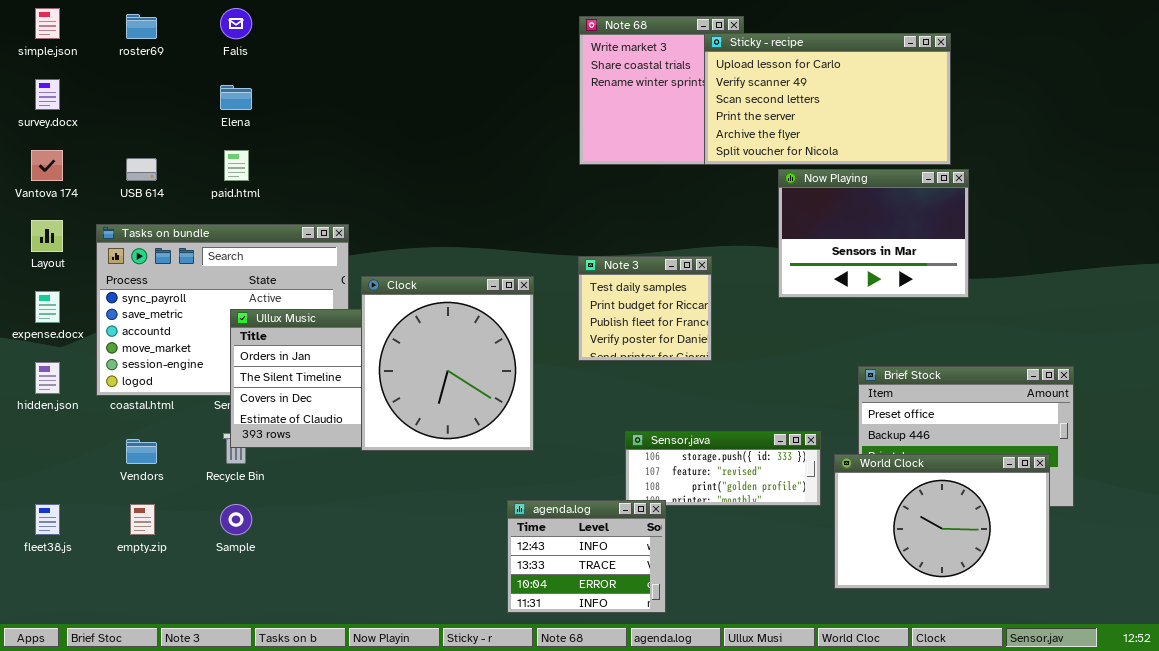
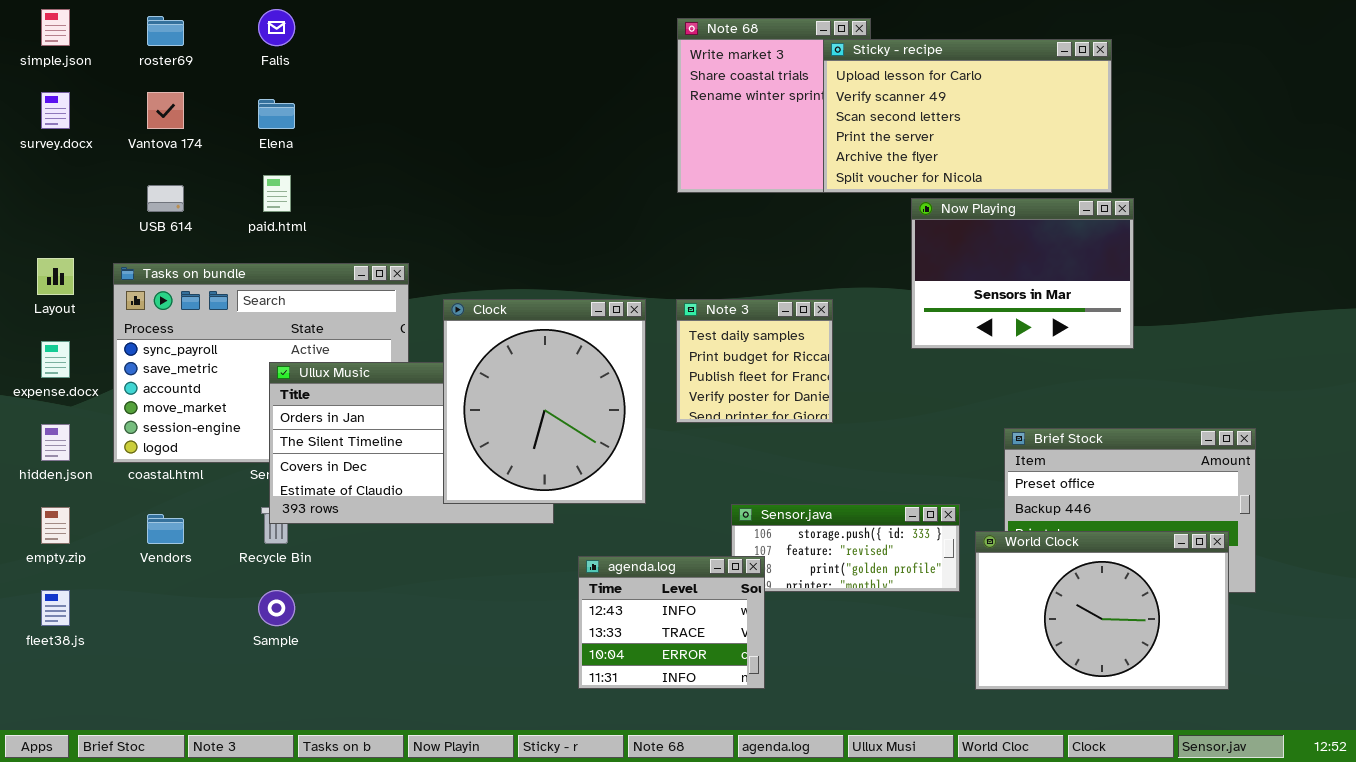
Vantova 174: [31,150,63,181] -> [147,92,184,129], moved
Clock: [361,276,534,451] -> [443,299,646,504], moved
agenda.log: [507,500,666,613] -> [578,556,765,689], moved
empty.zip: [130,504,155,535] -> [41,507,70,544], moved

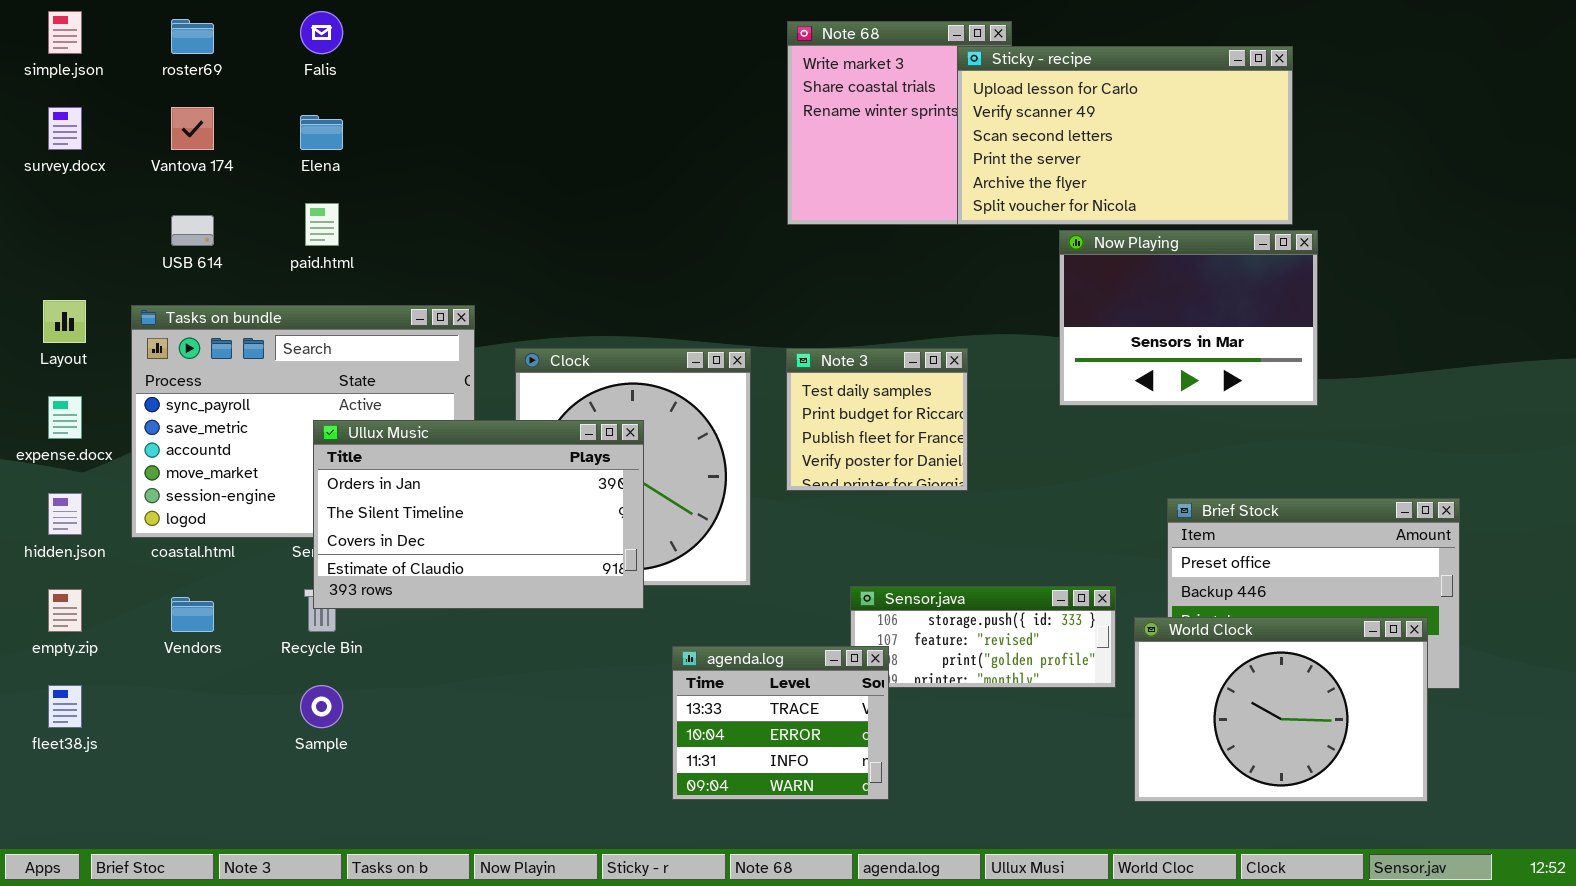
Ullux Music: [269,362,554,524] -> [313,420,644,609], raised
agenda.log: [578,556,765,689] -> [672,646,889,800], scrolled down 1 row

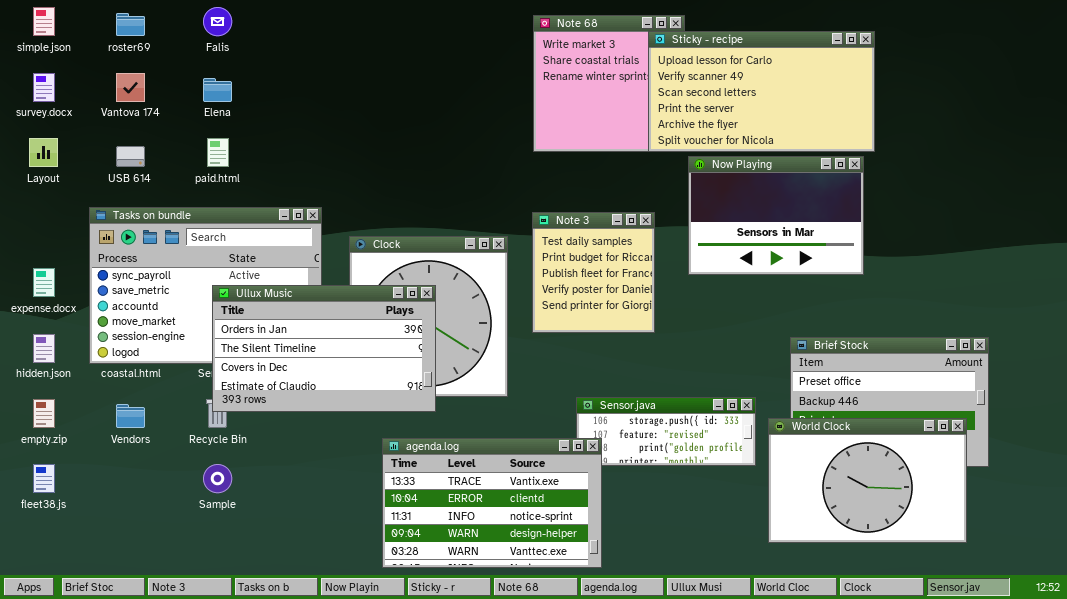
Now Playing: [1059,230,1318,406] -> [688,156,864,275], moved
Layout: [43,300,86,343] -> [29,138,58,167], moved
Note 3: [786,348,968,491] -> [532,212,655,333], resized
agenda.log: [672,646,889,800] -> [382,438,602,568], resized

